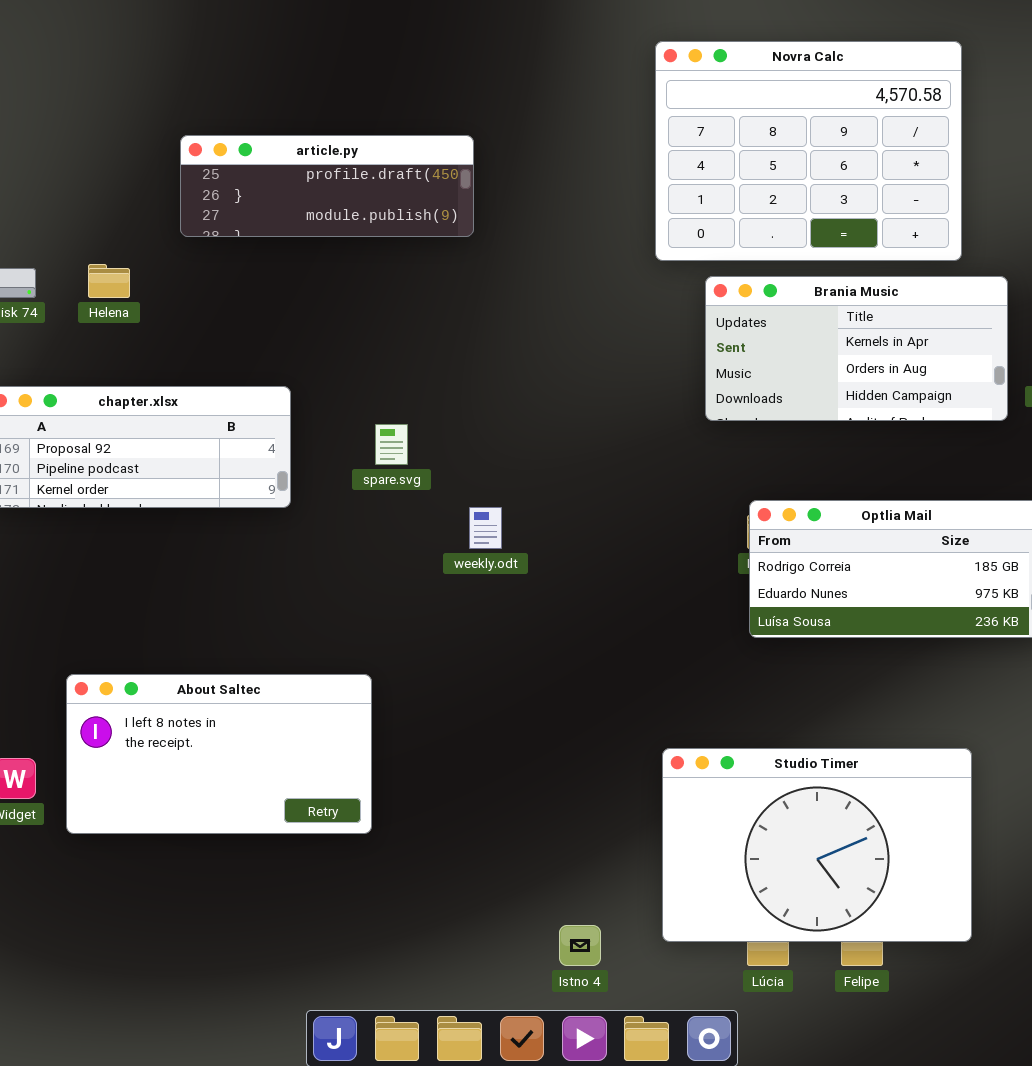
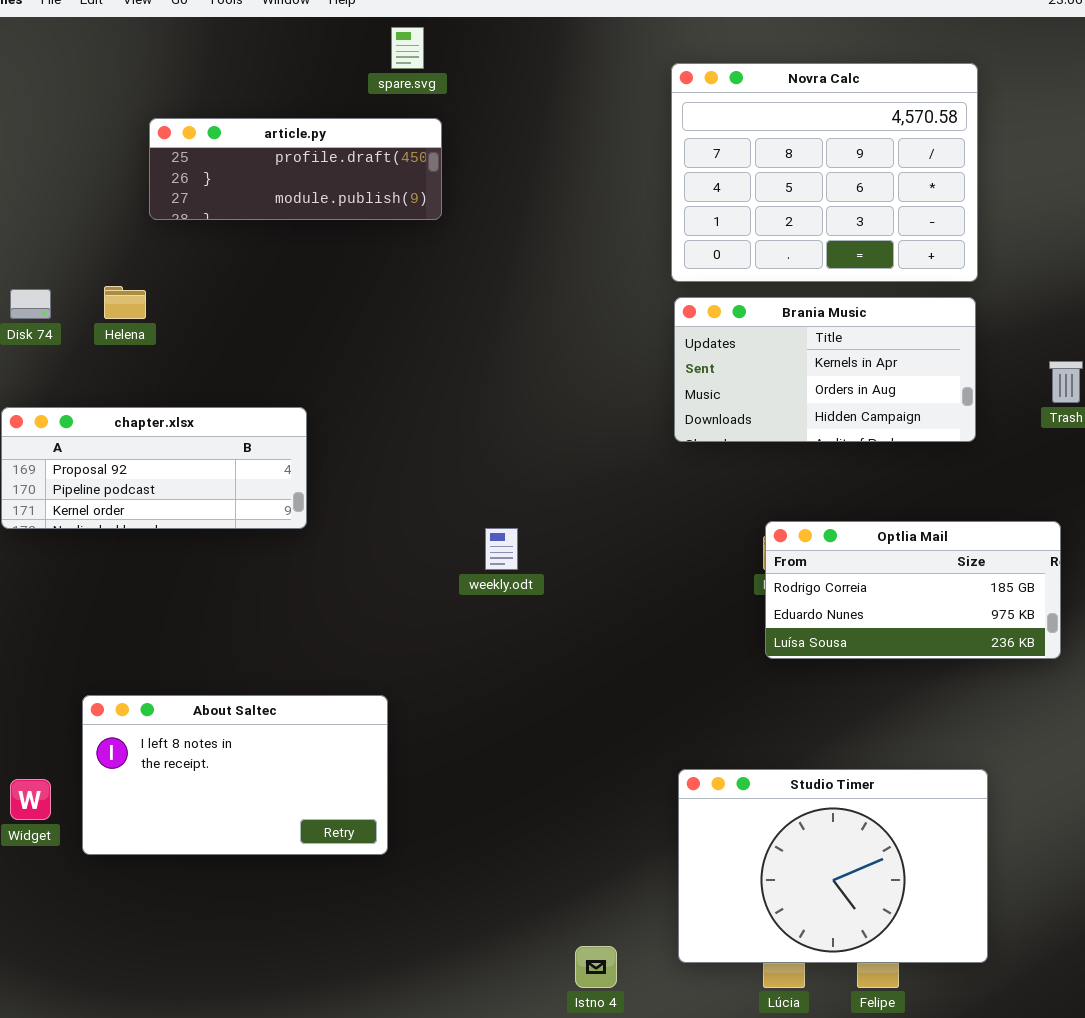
article.py: [180,135,474,237] -> [149,118,442,220], moved
Brania Music: [705,276,1008,421] -> [674,297,976,442], moved
spare.svg: [375,424,408,465] -> [391,27,424,69], moved

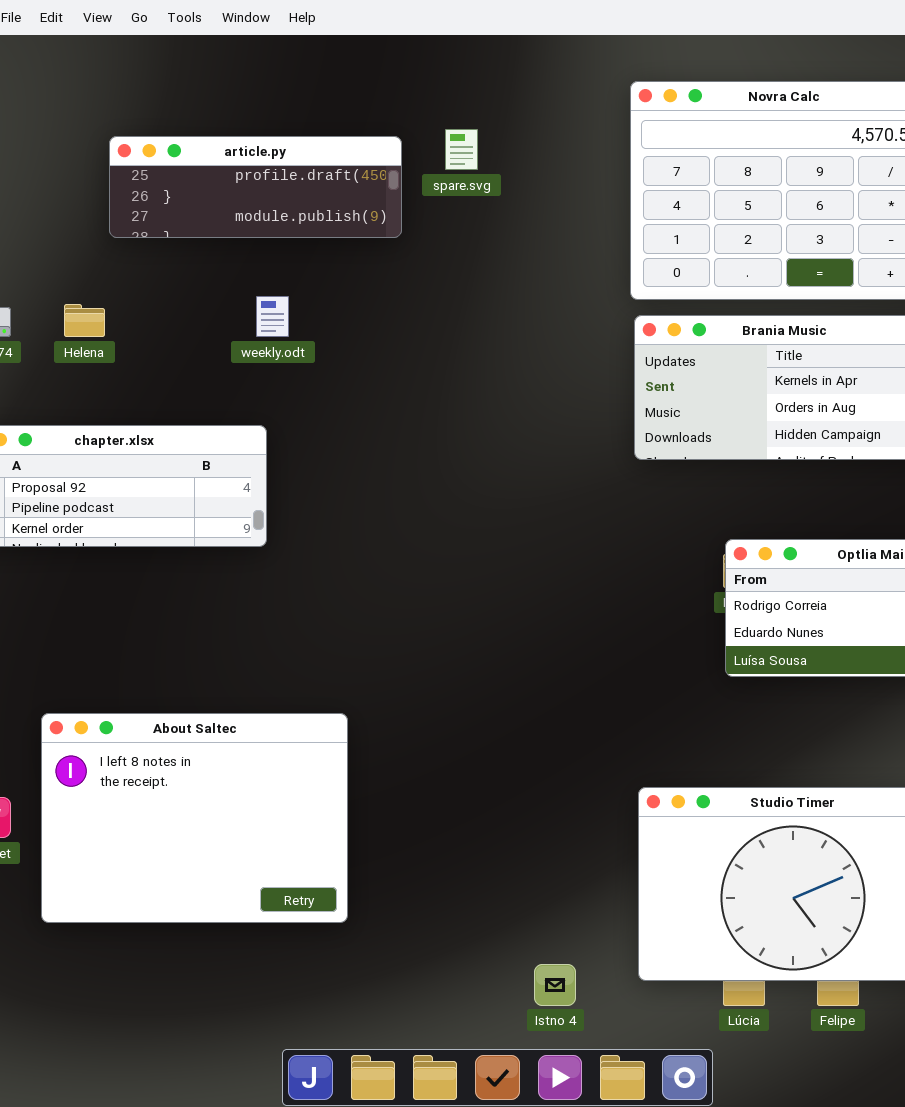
spare.svg: [391,27,424,69] -> [445,129,478,170], moved
weekly.odt: [485,528,518,570] -> [256,296,289,337], moved
About Saltec: [82,695,388,855] -> [41,713,348,923], resized

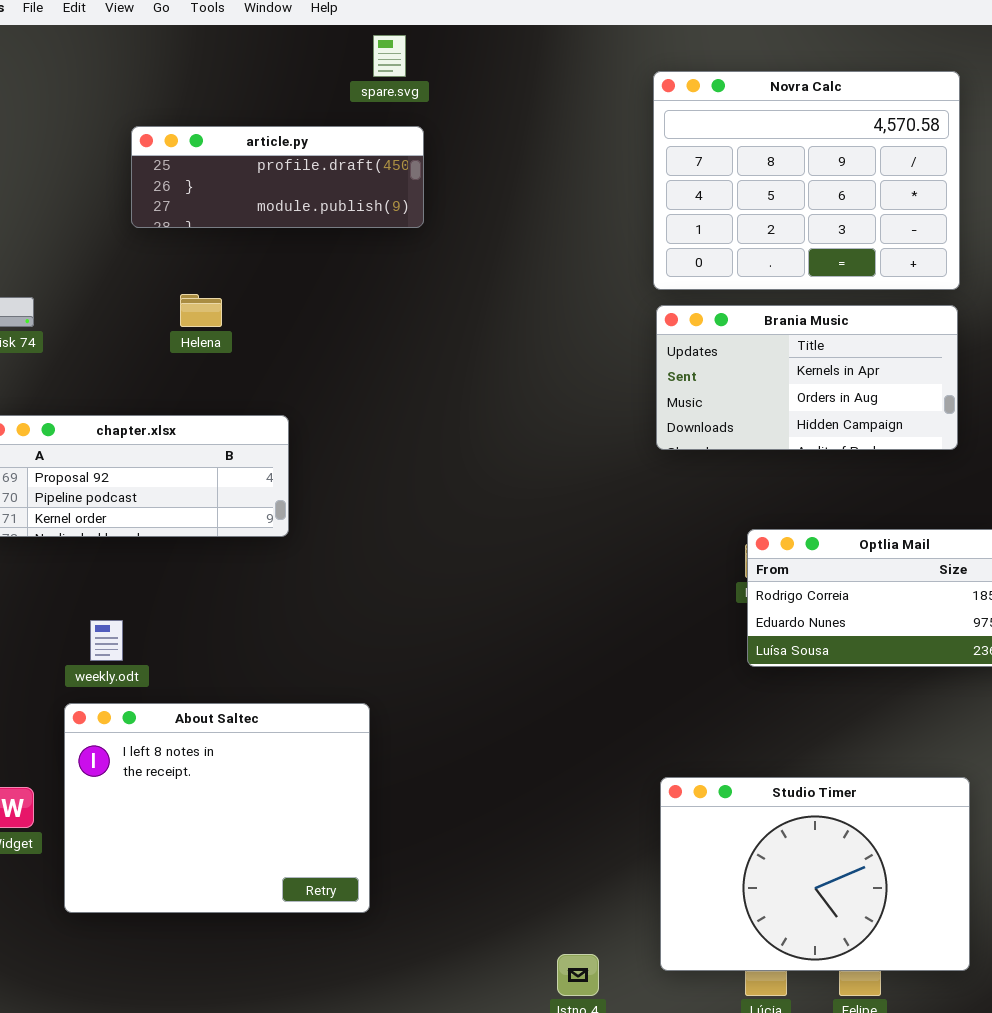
spare.svg: [445,129,478,170] -> [373,35,406,77], moved
weekly.odt: [256,296,289,337] -> [90,620,123,661], moved
Helena: [64,304,105,337] -> [180,294,222,327], moved

